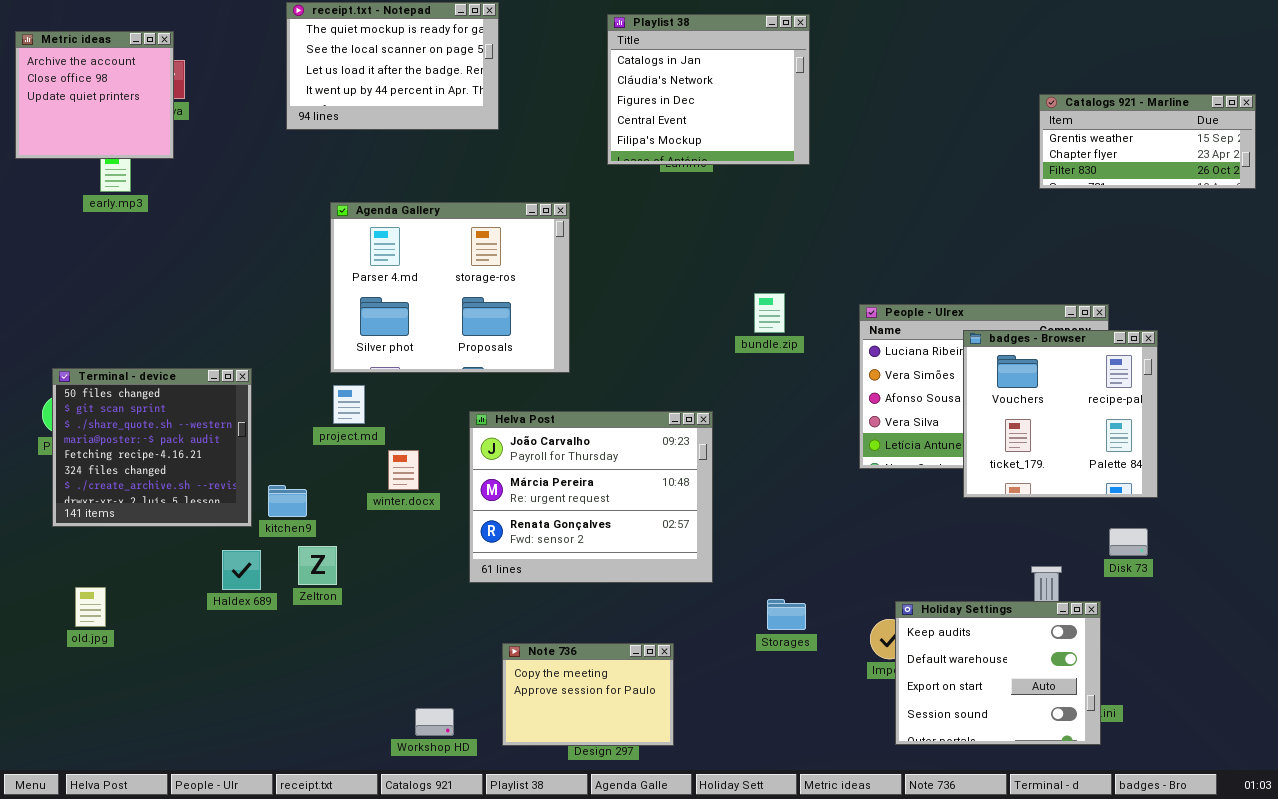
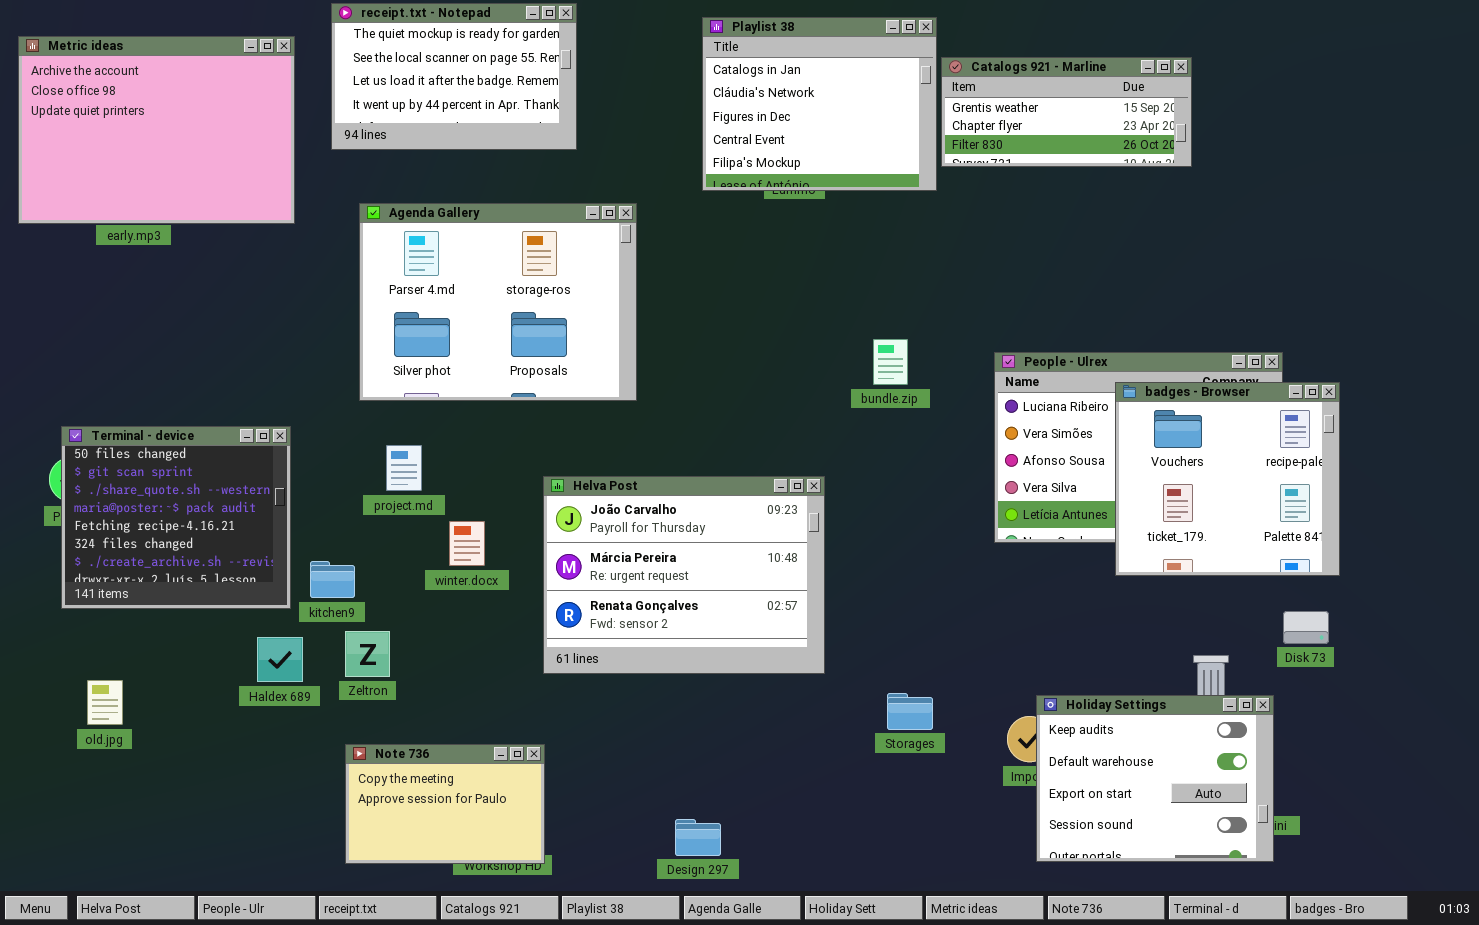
Metric ideas: [15,31,174,159] -> [18,36,295,224], resized
Catalogs 921 - Marline: [1039,94,1256,189] -> [941,57,1192,167], moved
Agenda Gallery: [330,202,570,373] -> [359,203,637,401], moved
Note 736: [502,643,674,746] -> [345,744,545,864], moved

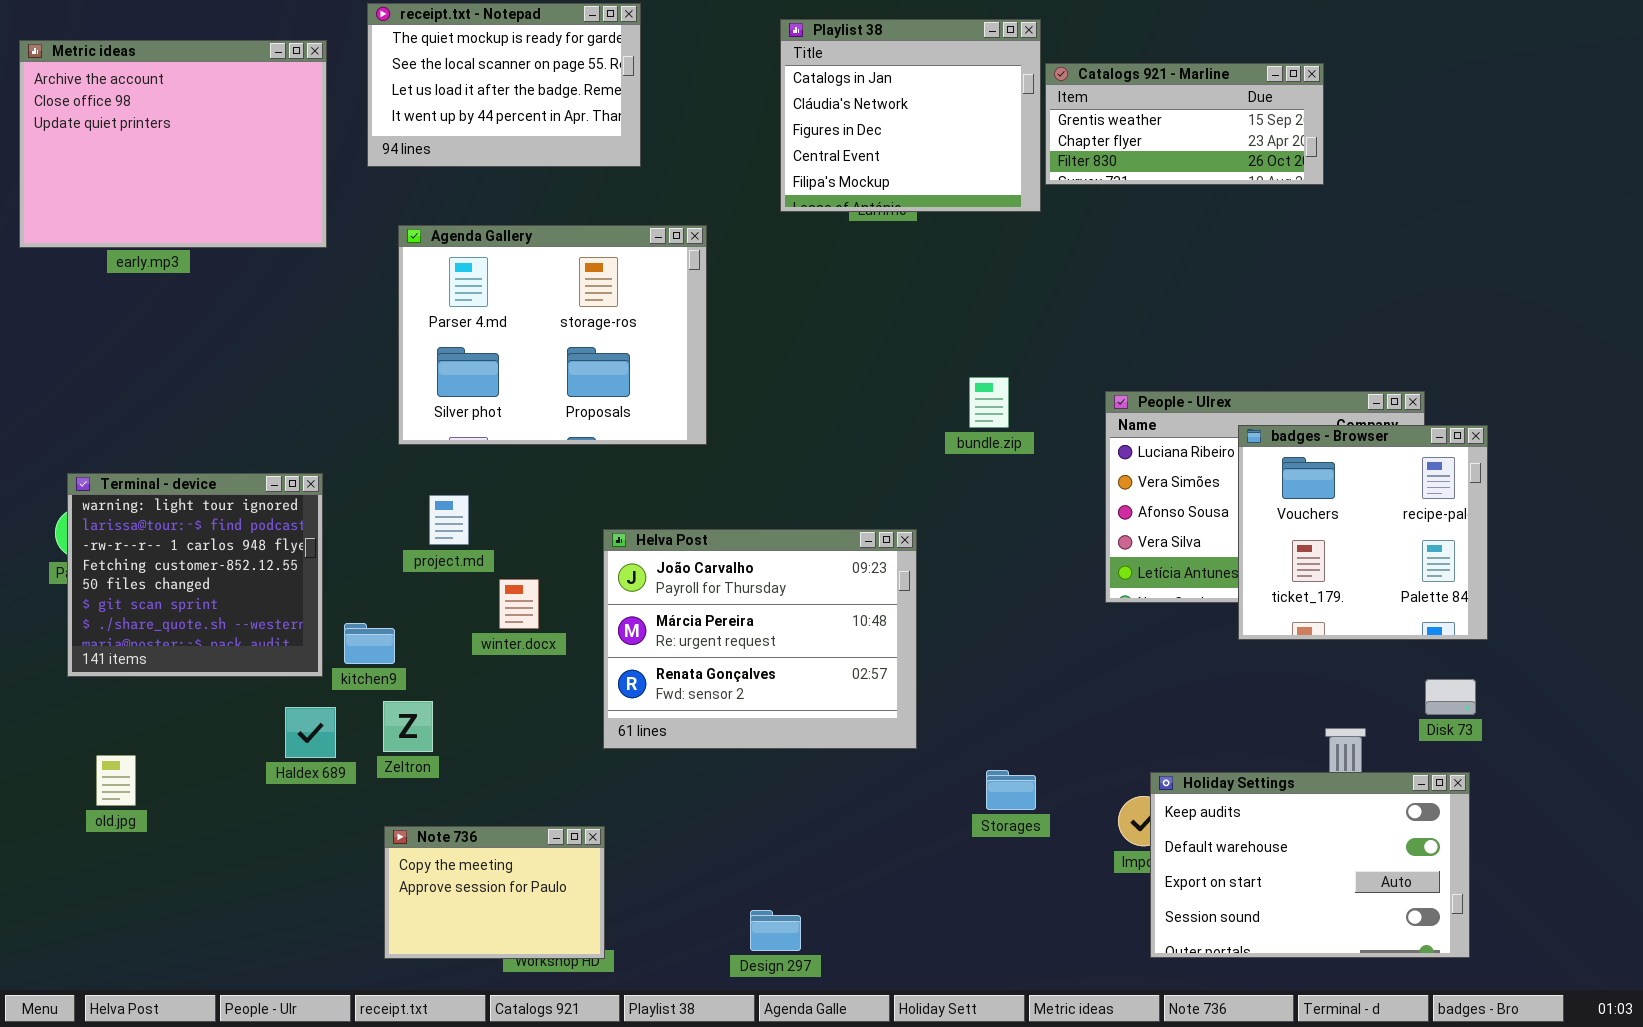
Terminal - device: [61,426,291,609] -> [67,473,323,677], scrolled up 4 rows
Holiday Settings: [1036,695,1274,862] -> [1150,772,1470,958], resized

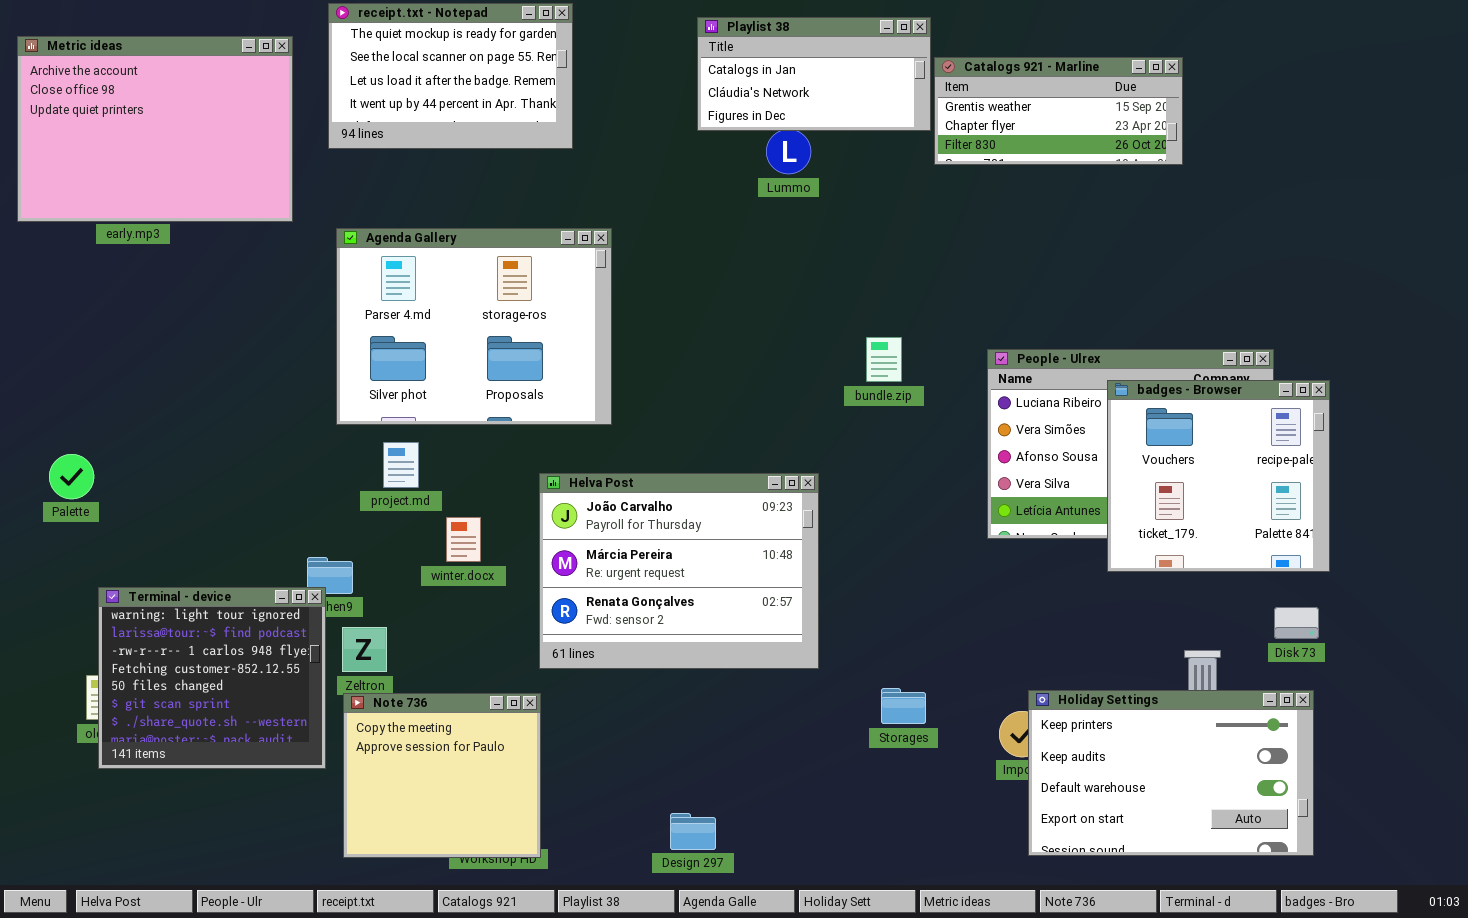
Playlist 38: [780,19,1041,212] -> [697,17,931,131], resized
Agenda Gallery: [398,225,707,445] -> [336,228,612,425], moved
Terminal - device: [67,473,323,677] -> [98,587,326,769], moved
Holiday Settings: [1150,772,1470,958] -> [1028,690,1314,856], scrolled up 1 row
Note 736: [384,826,605,959] -> [343,693,541,858], resized

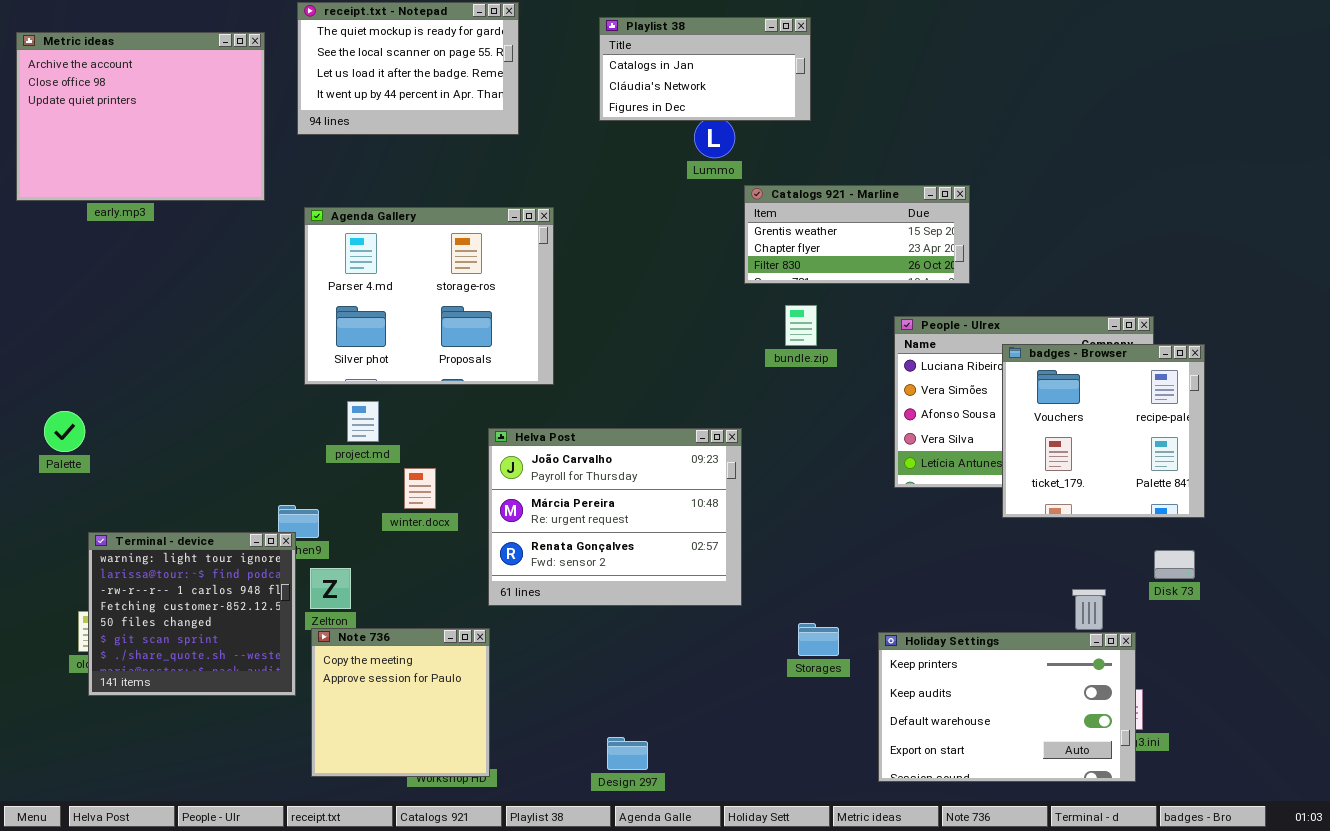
Playlist 38: [697,17,931,131] -> [599,17,811,121], moved
Catalogs 921 - Marline: [934,57,1183,165] -> [744,185,970,284], moved
Holiday Settings: [1028,690,1314,856] -> [878,632,1136,782], moved

